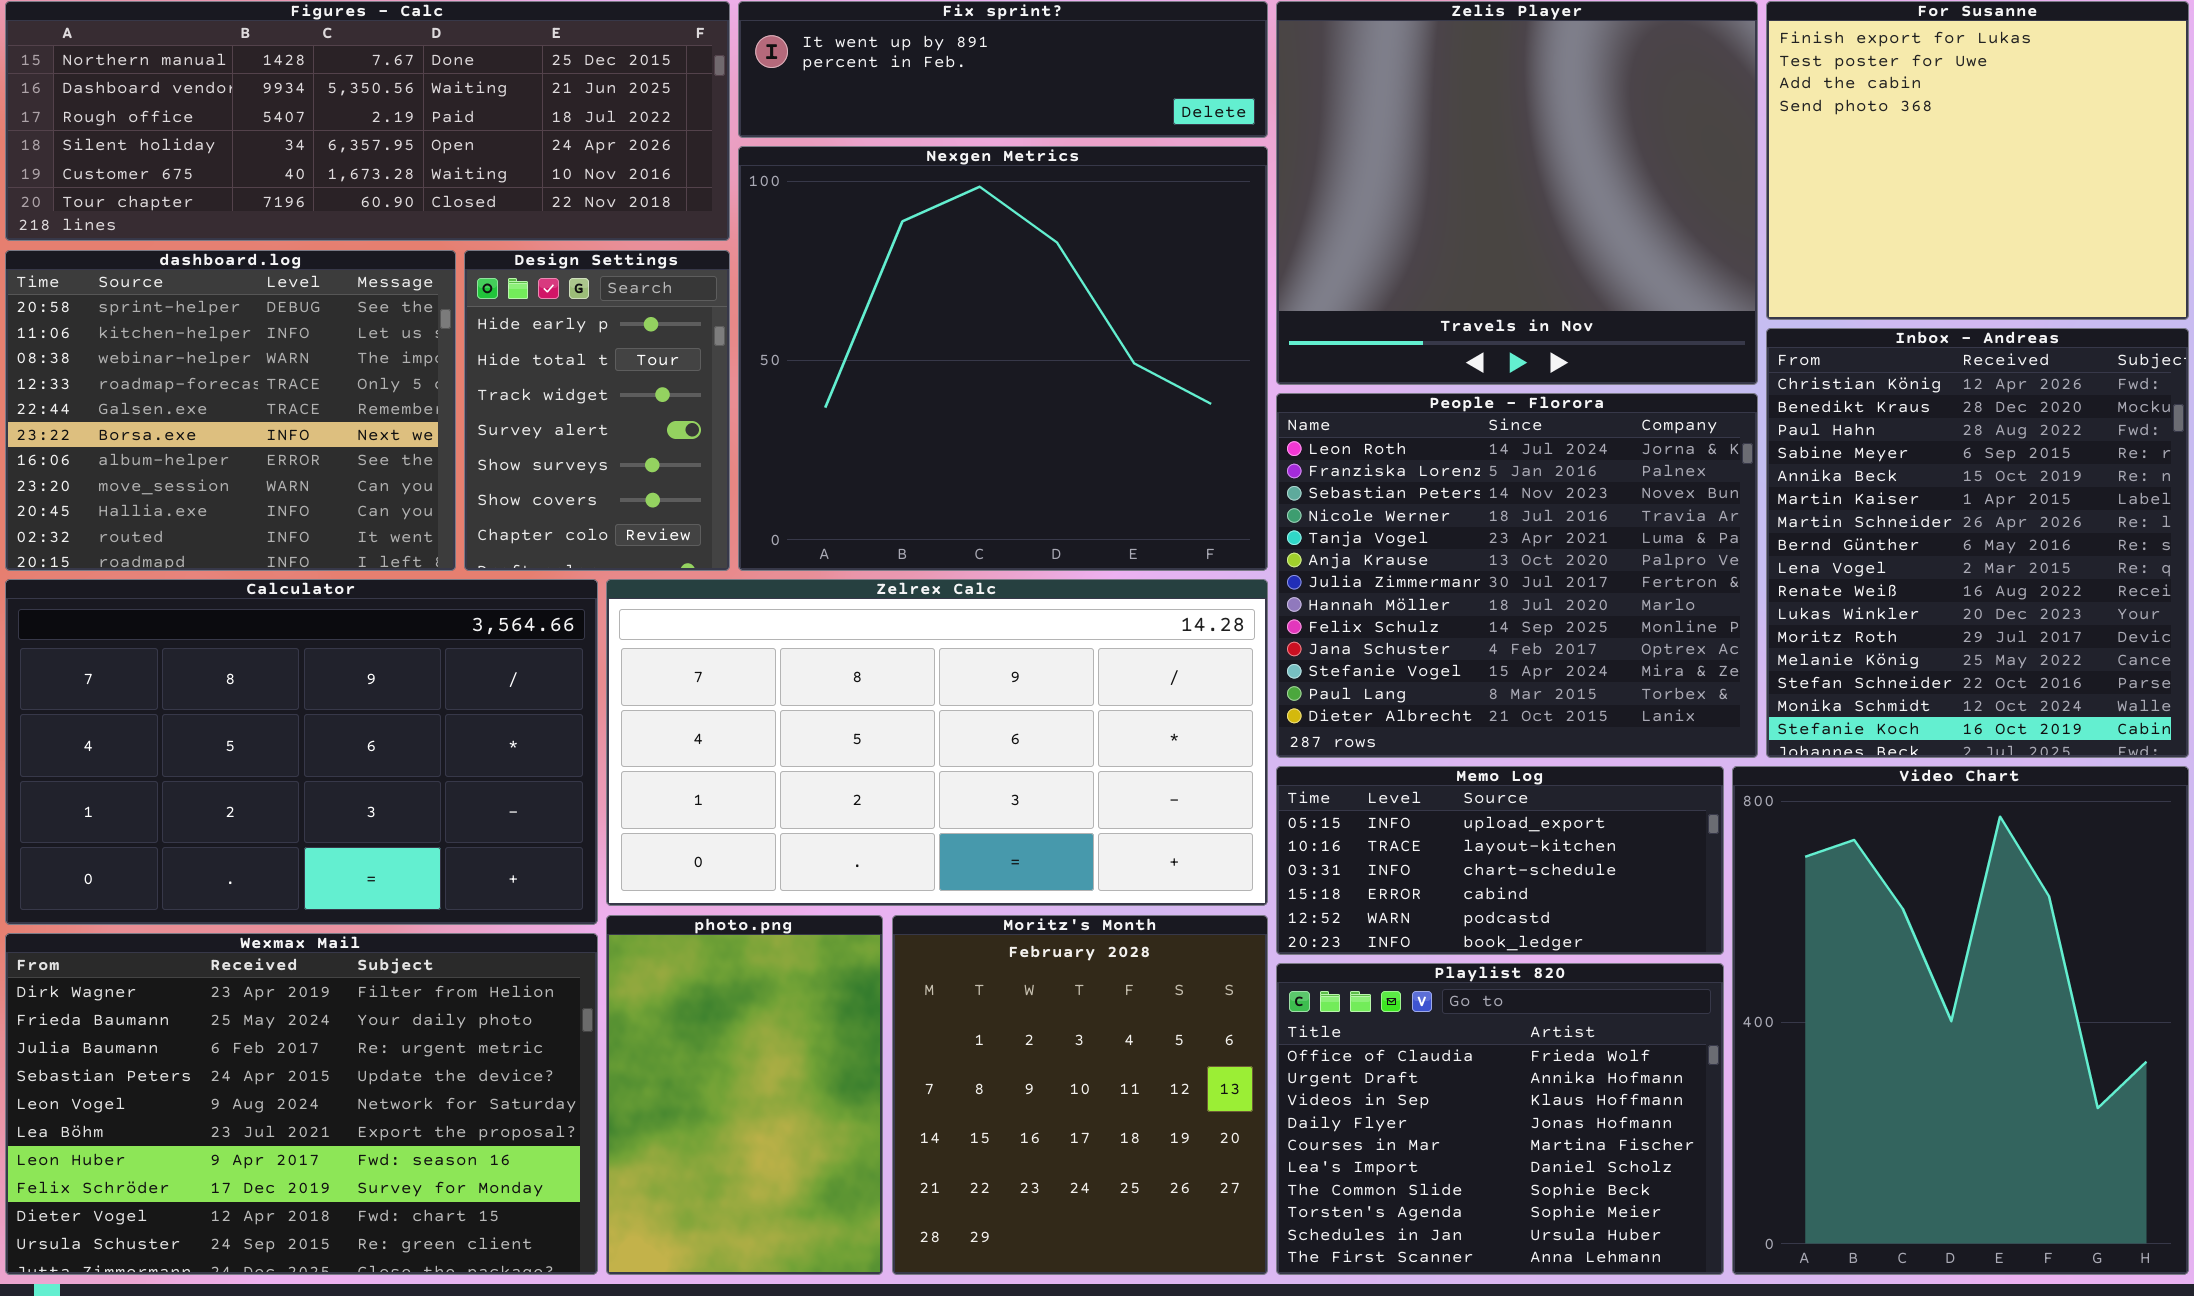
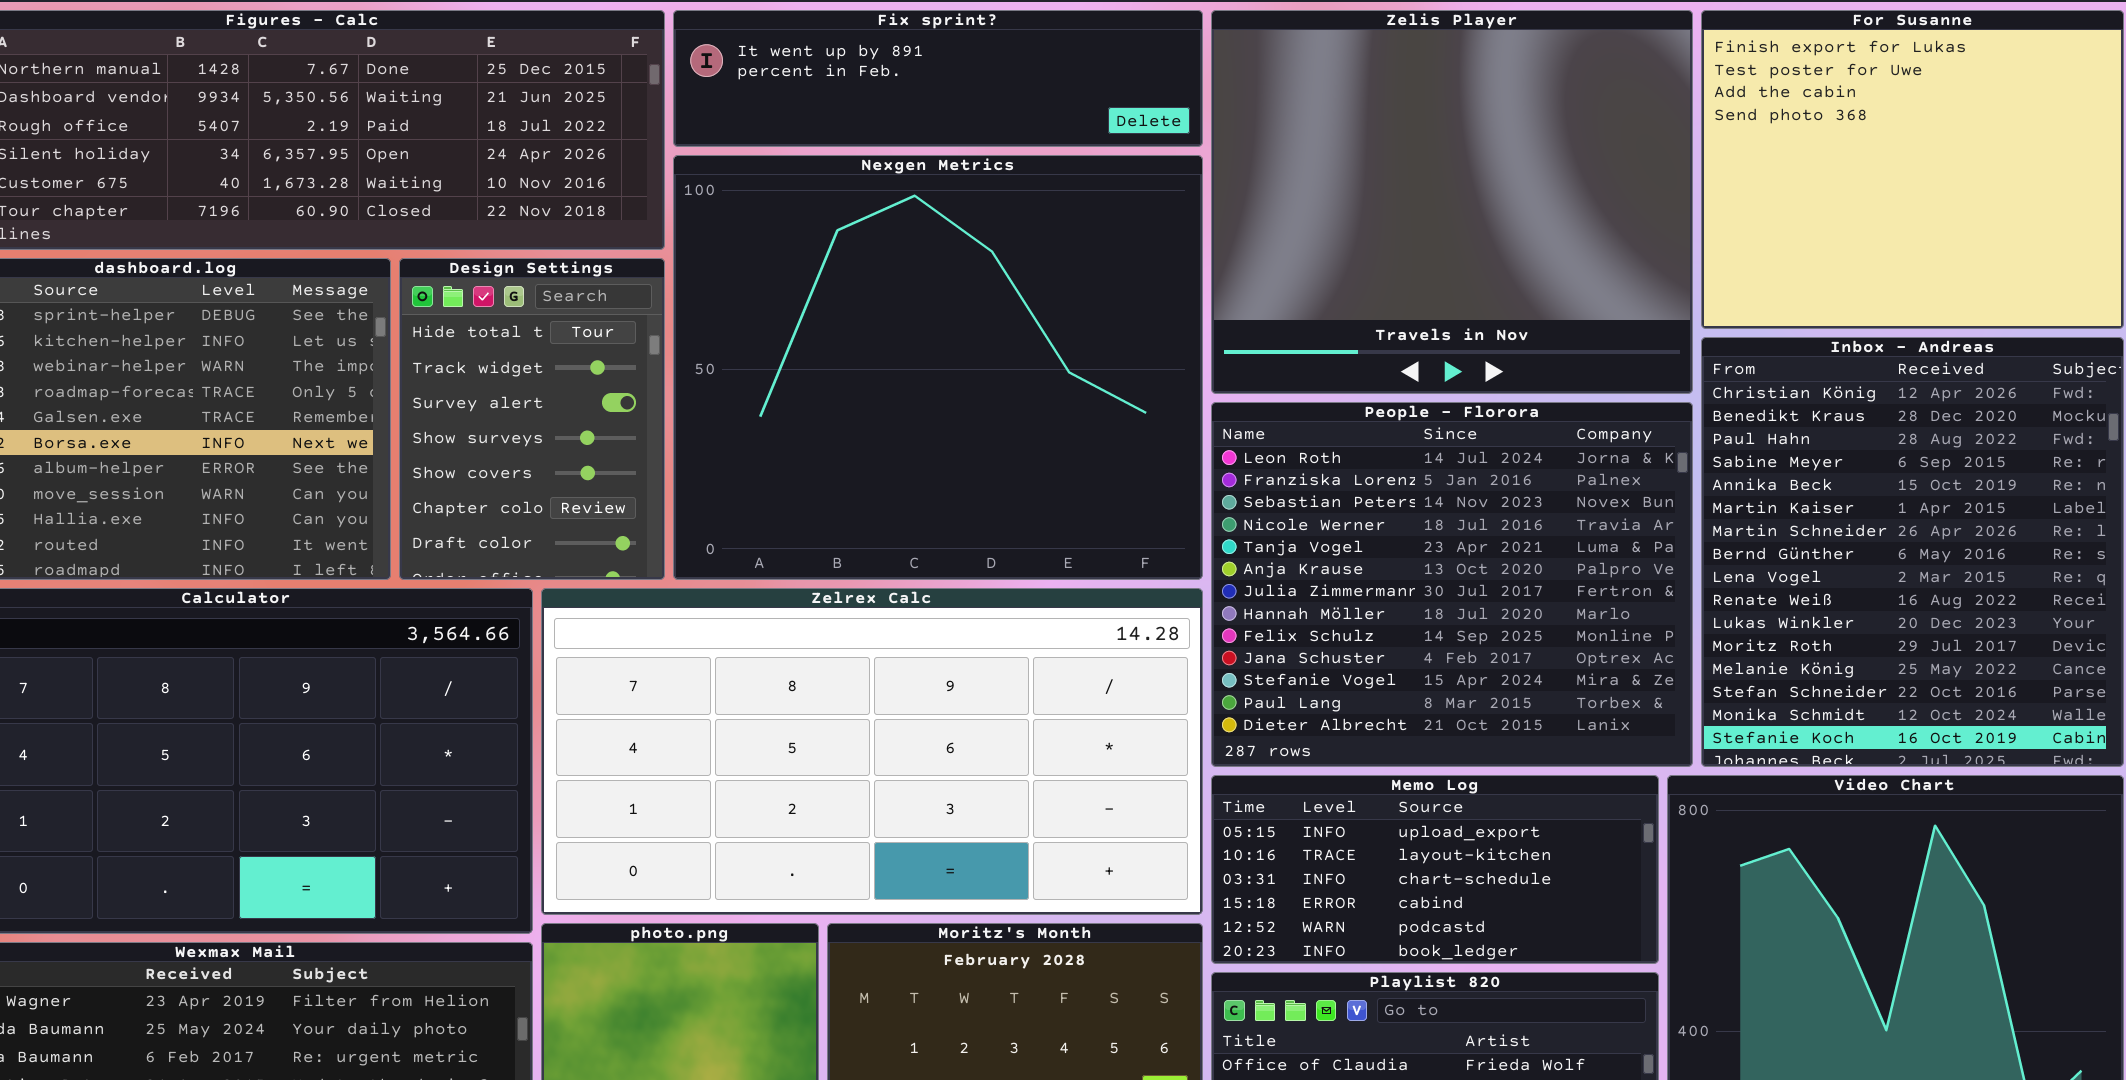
Design Settings: [464,250,730,571] -> [399,258,665,580], scrolled down 1 row

